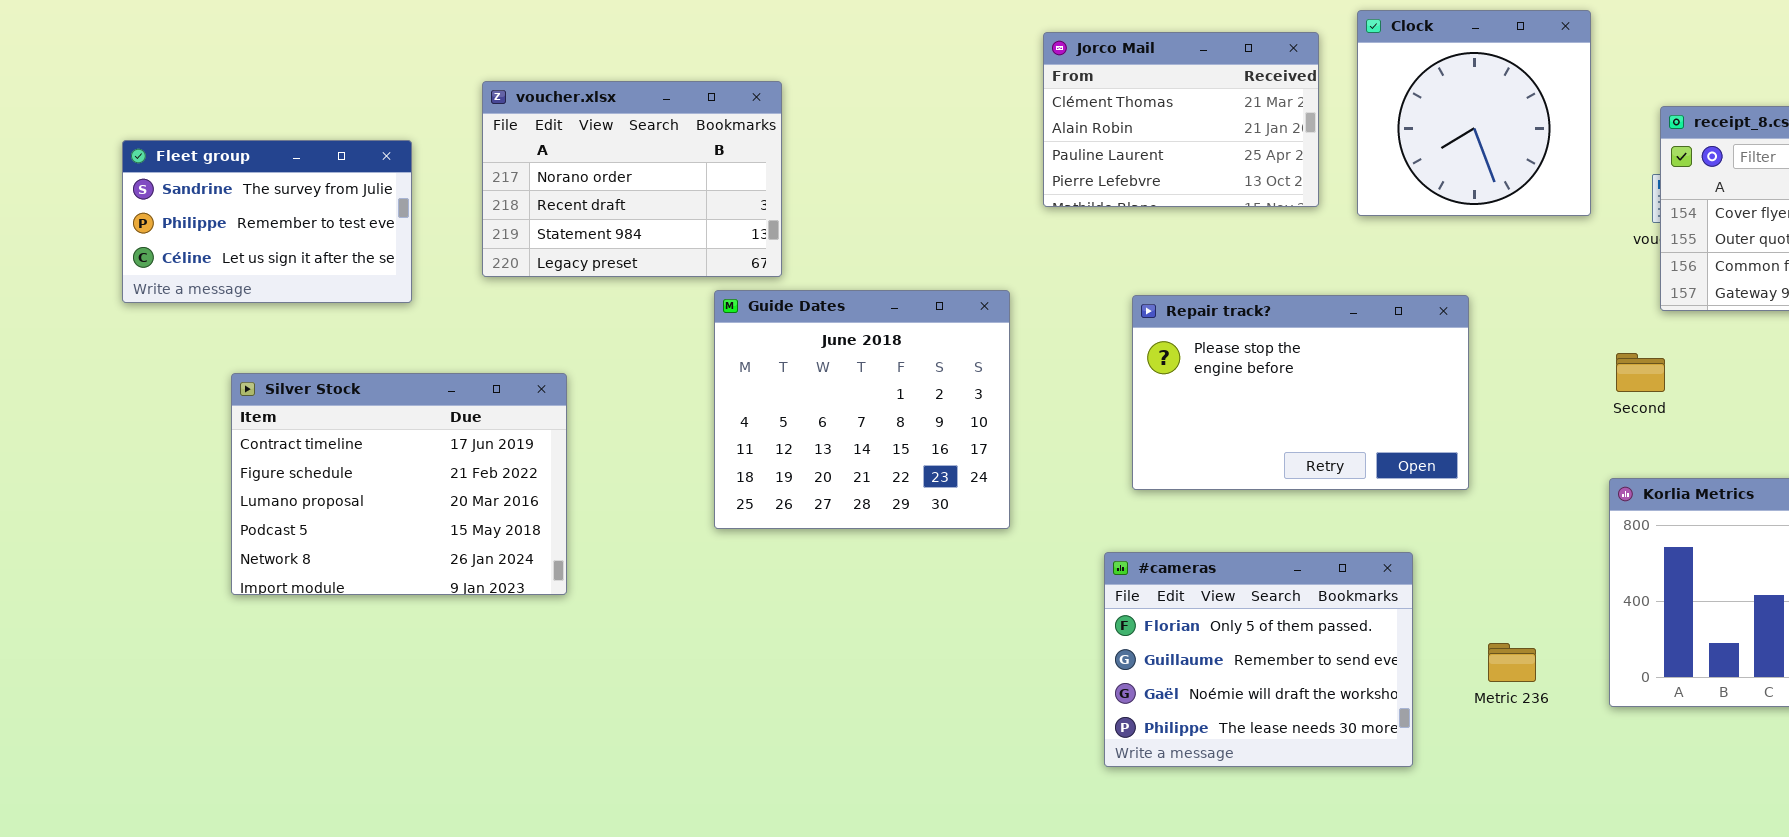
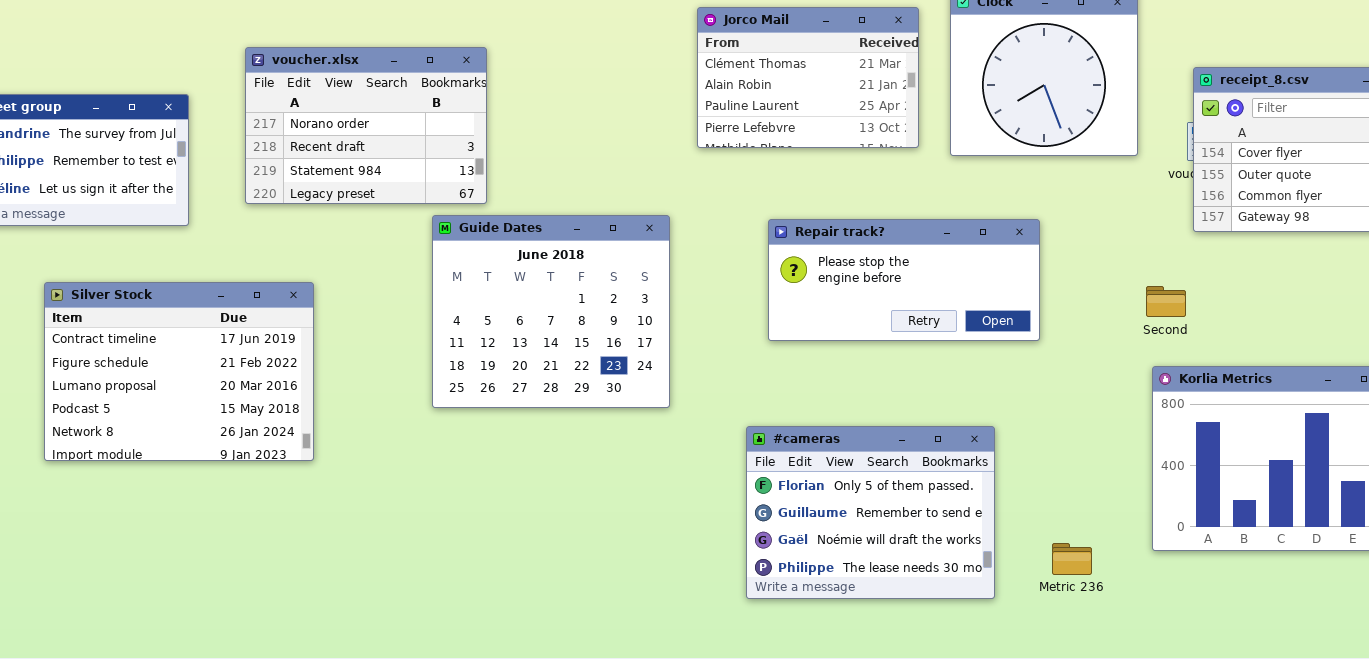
Repair track?: [1132,295,1469,490] -> [768,219,1040,341], resized
Second: [1616,353,1665,392] -> [1146,286,1186,317], moved
Metric 236: [1488,643,1536,682] -> [1052,543,1092,575], moved

